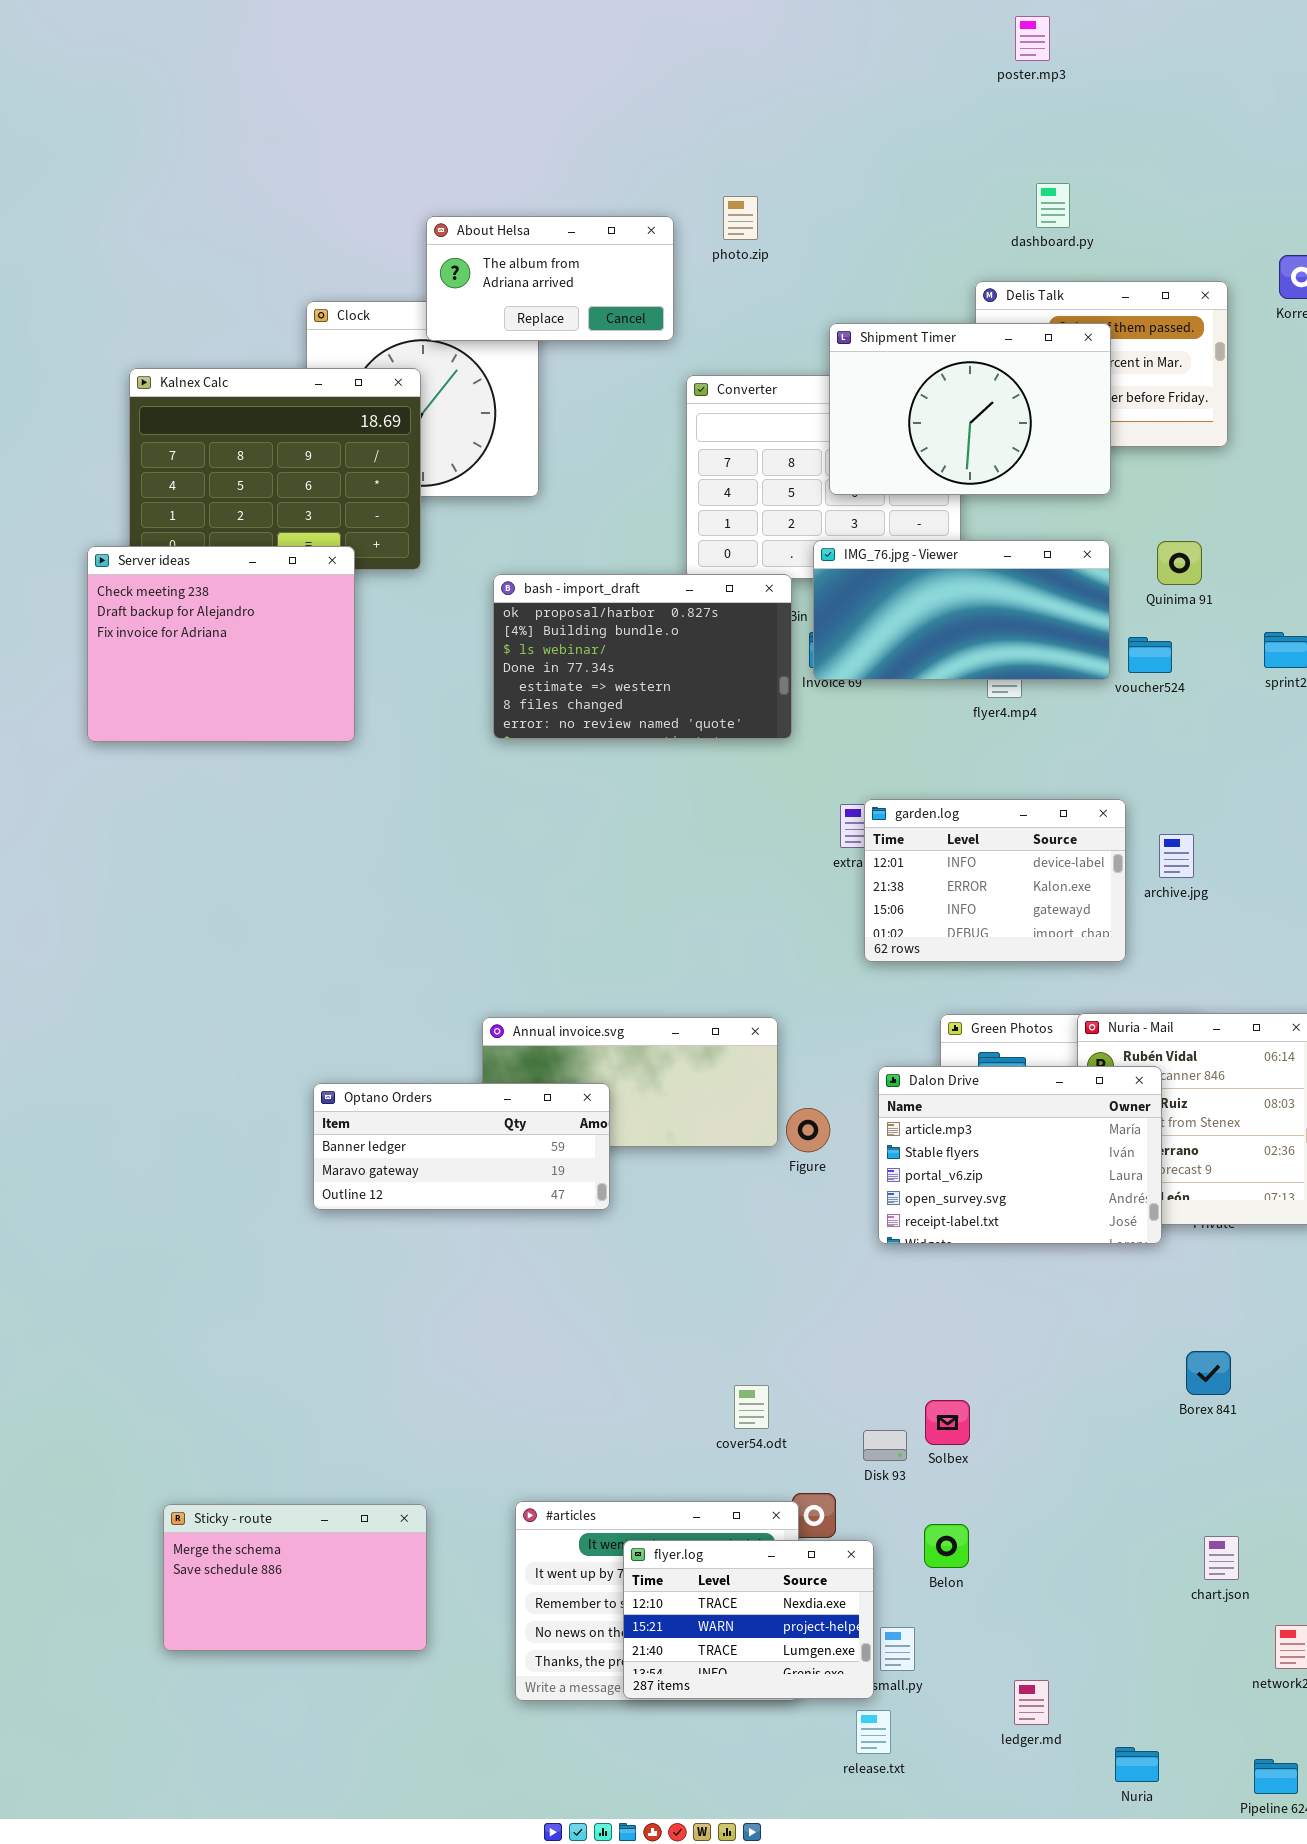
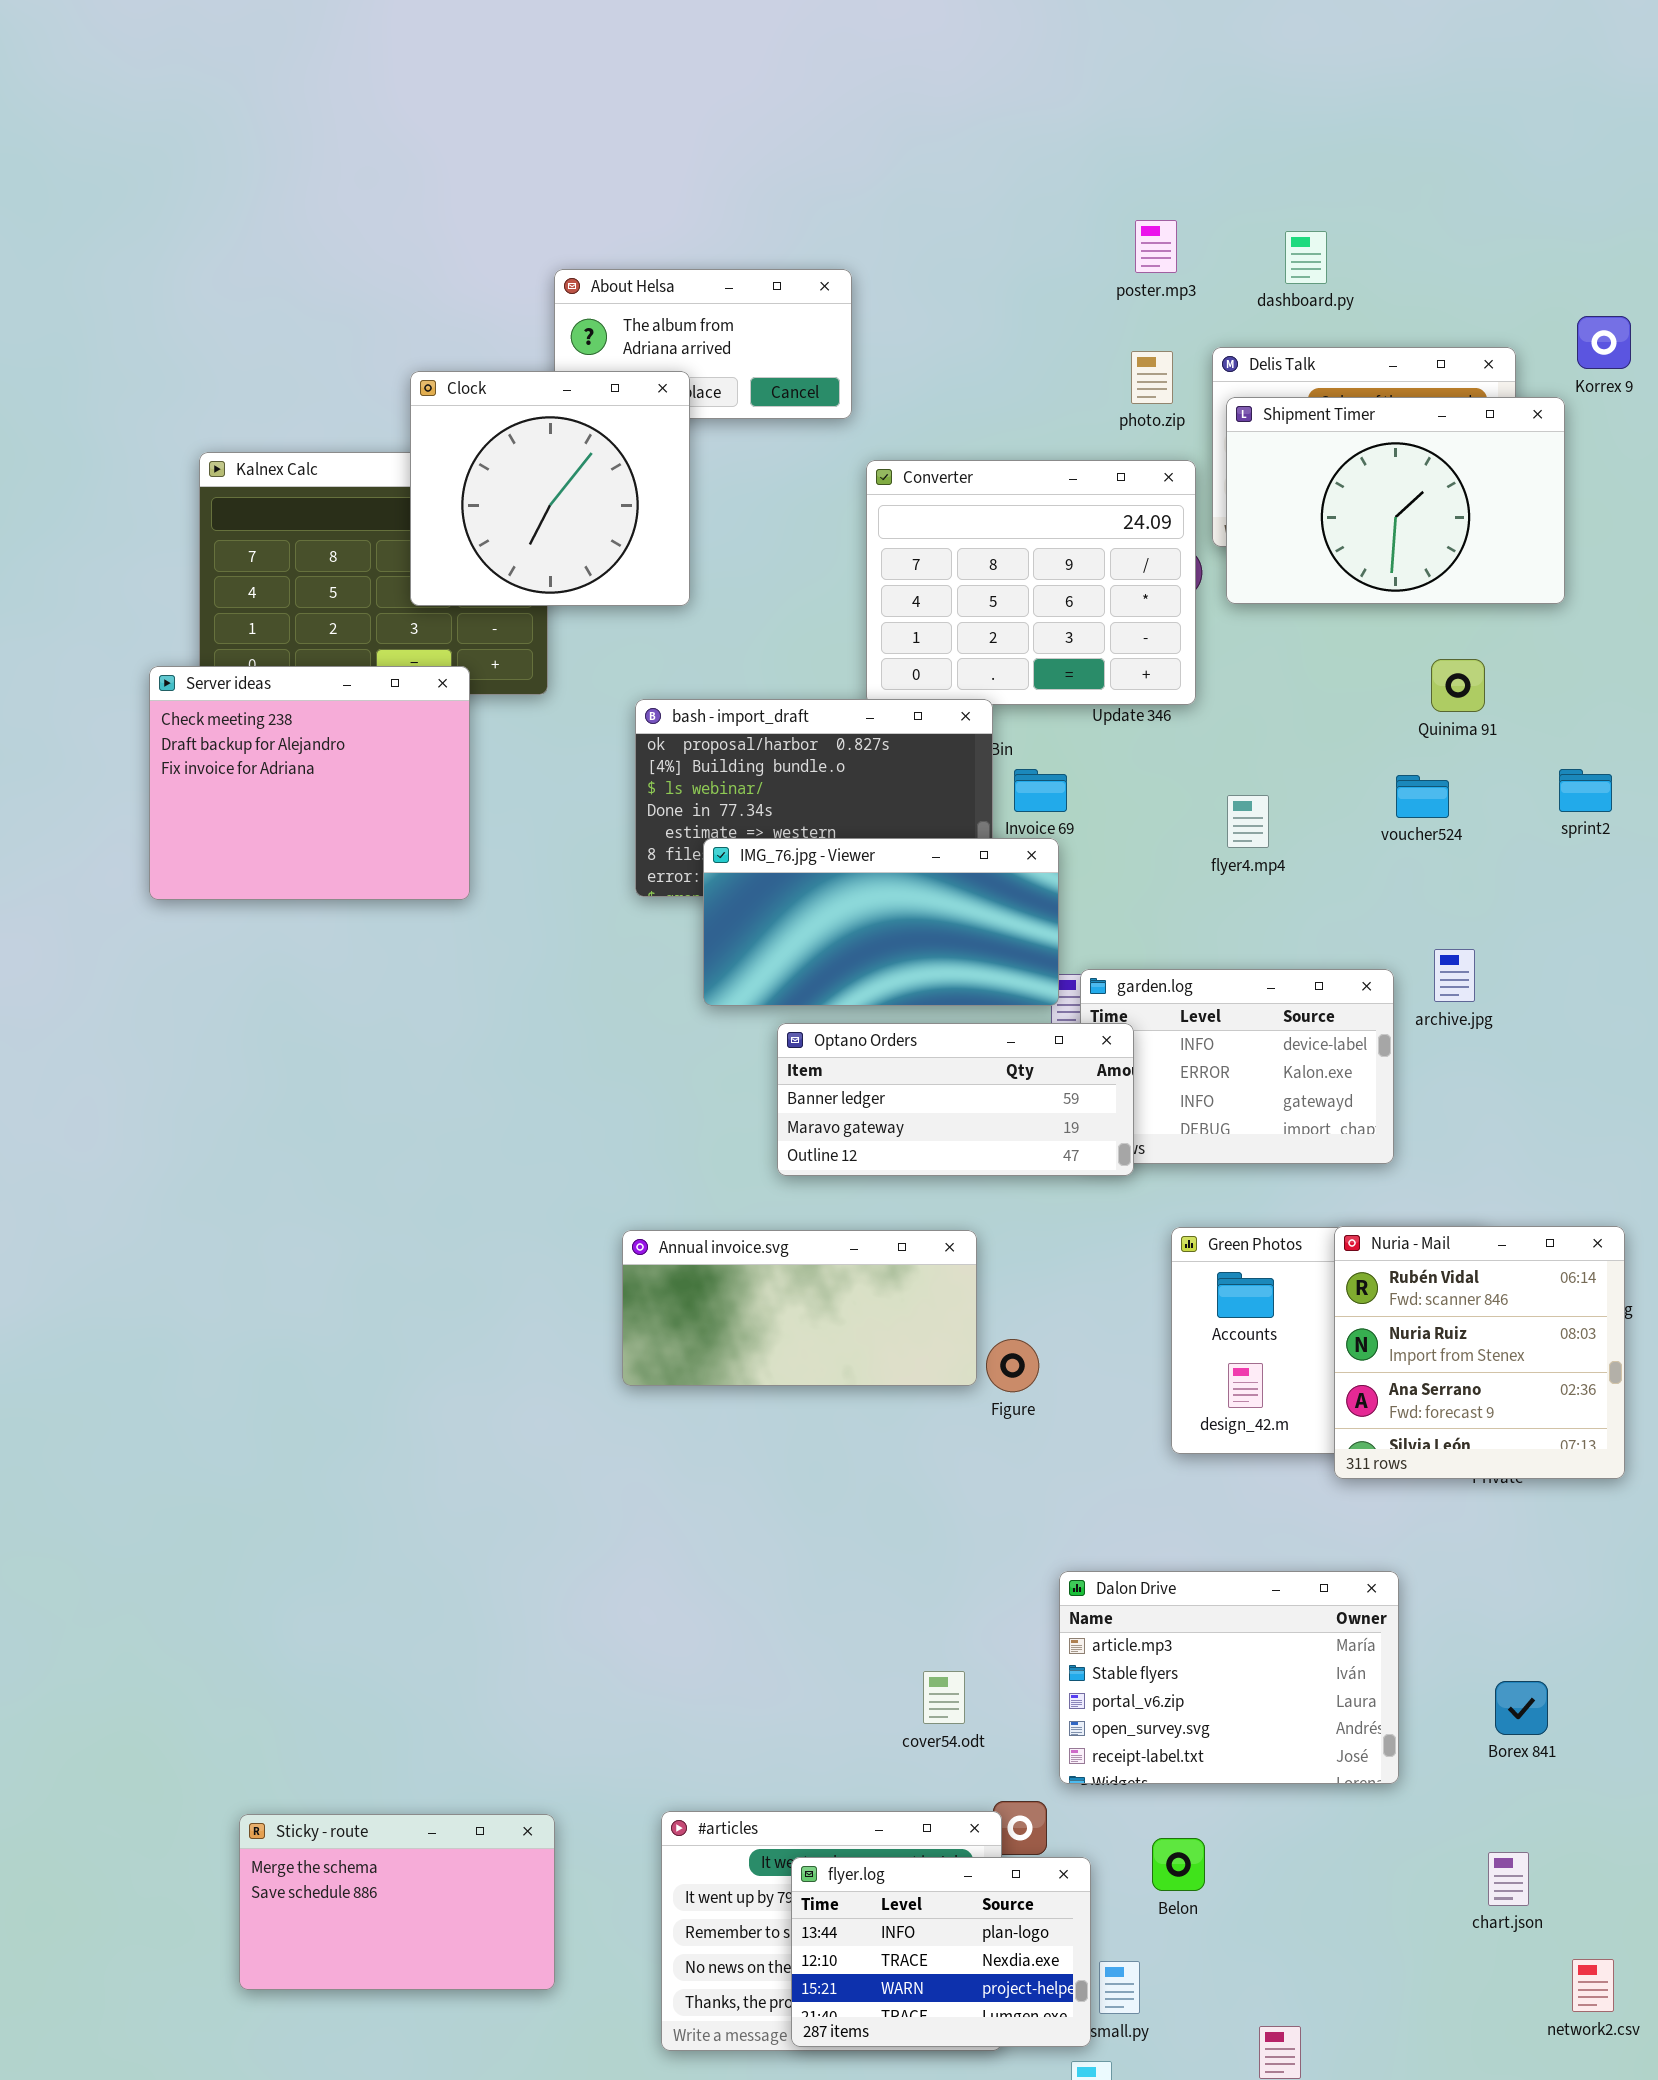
poster.mp3: [1015,16,1050,61] -> [1135,220,1177,273], moved
photo.zip: [723,196,758,240] -> [1131,351,1173,404], moved
Clock: [306,301,539,497] -> [410,371,690,606], raised
Shipment Timer: [829,323,1111,495] -> [1226,397,1565,604], moved
IMG_76.jpg - Viewer: [813,540,1110,680] -> [703,838,1059,1006], moved
archive.jpg: [1159,834,1194,878] -> [1434,949,1475,1002], moved
Dalon Drive: [878,1066,1162,1244] -> [1059,1571,1399,1784], moved
Optano Orders: [313,1083,610,1210] -> [777,1023,1134,1176], moved
Borex 841: [1186,1351,1231,1395] -> [1495,1681,1548,1735], moved
flyer.log: [623,1540,874,1699] -> [791,1857,1091,2047], scrolled up 1 row

